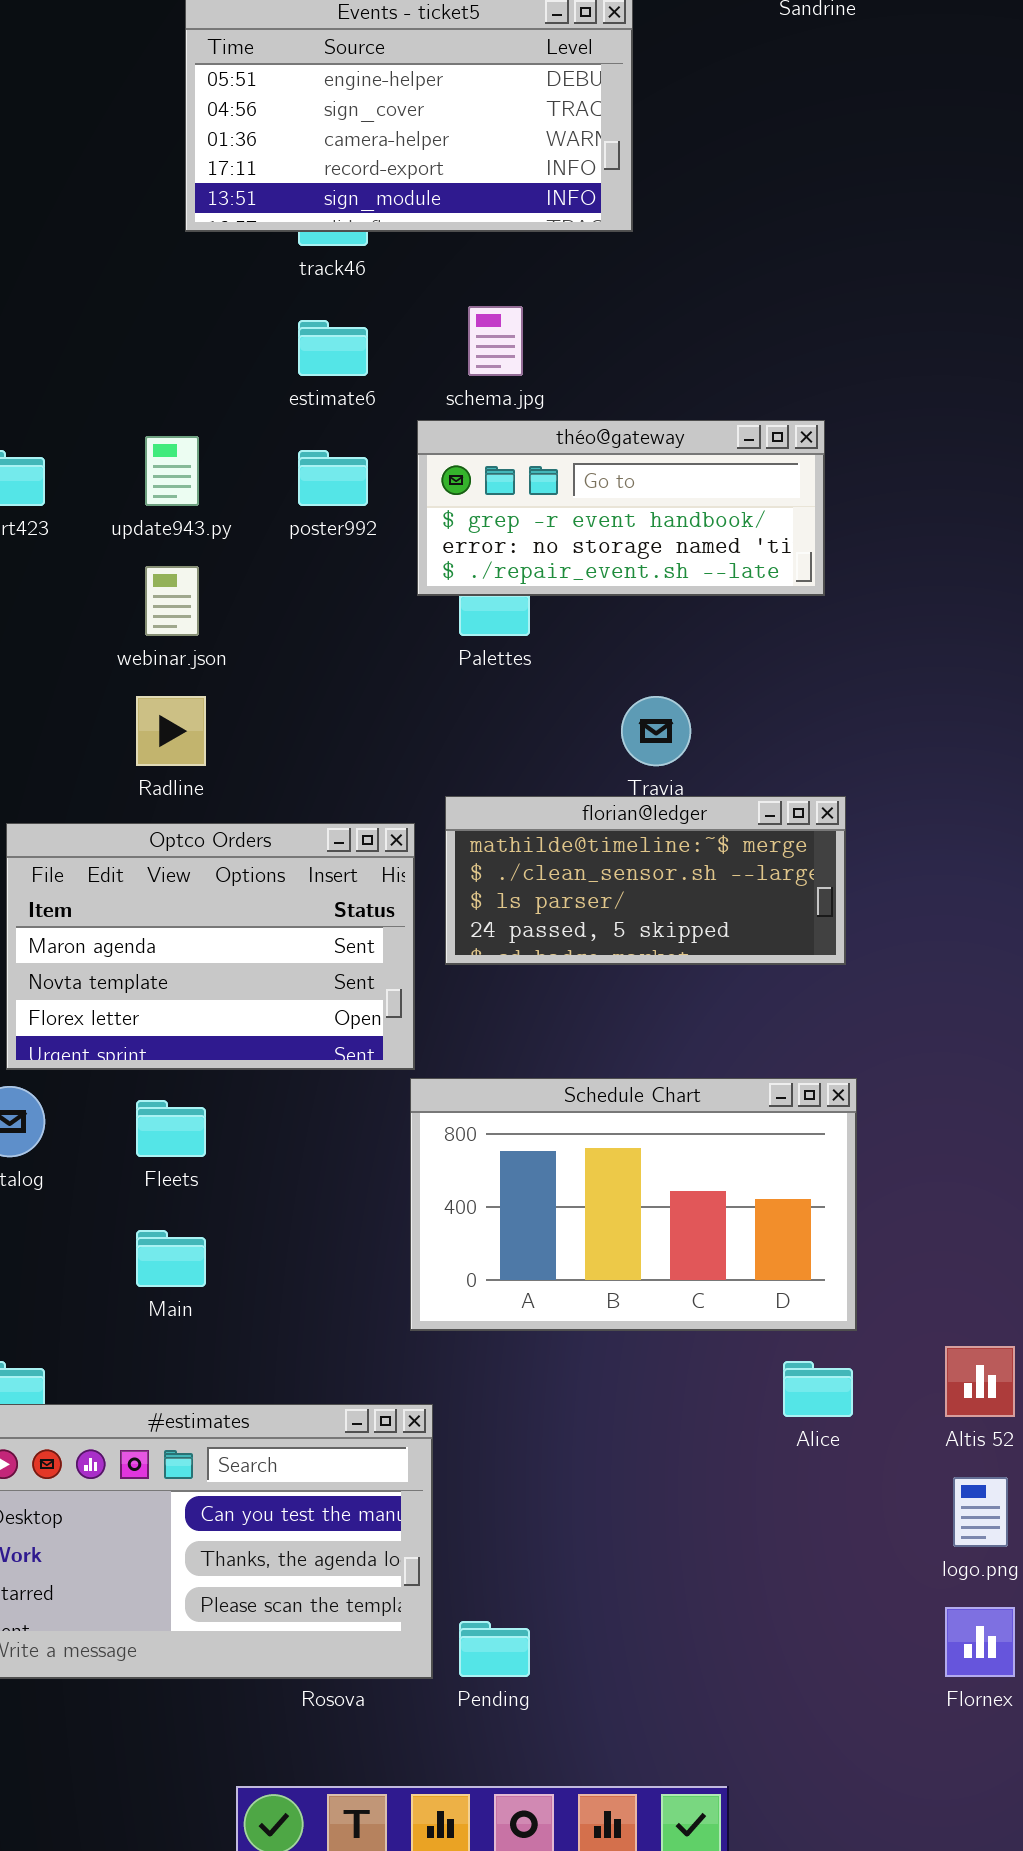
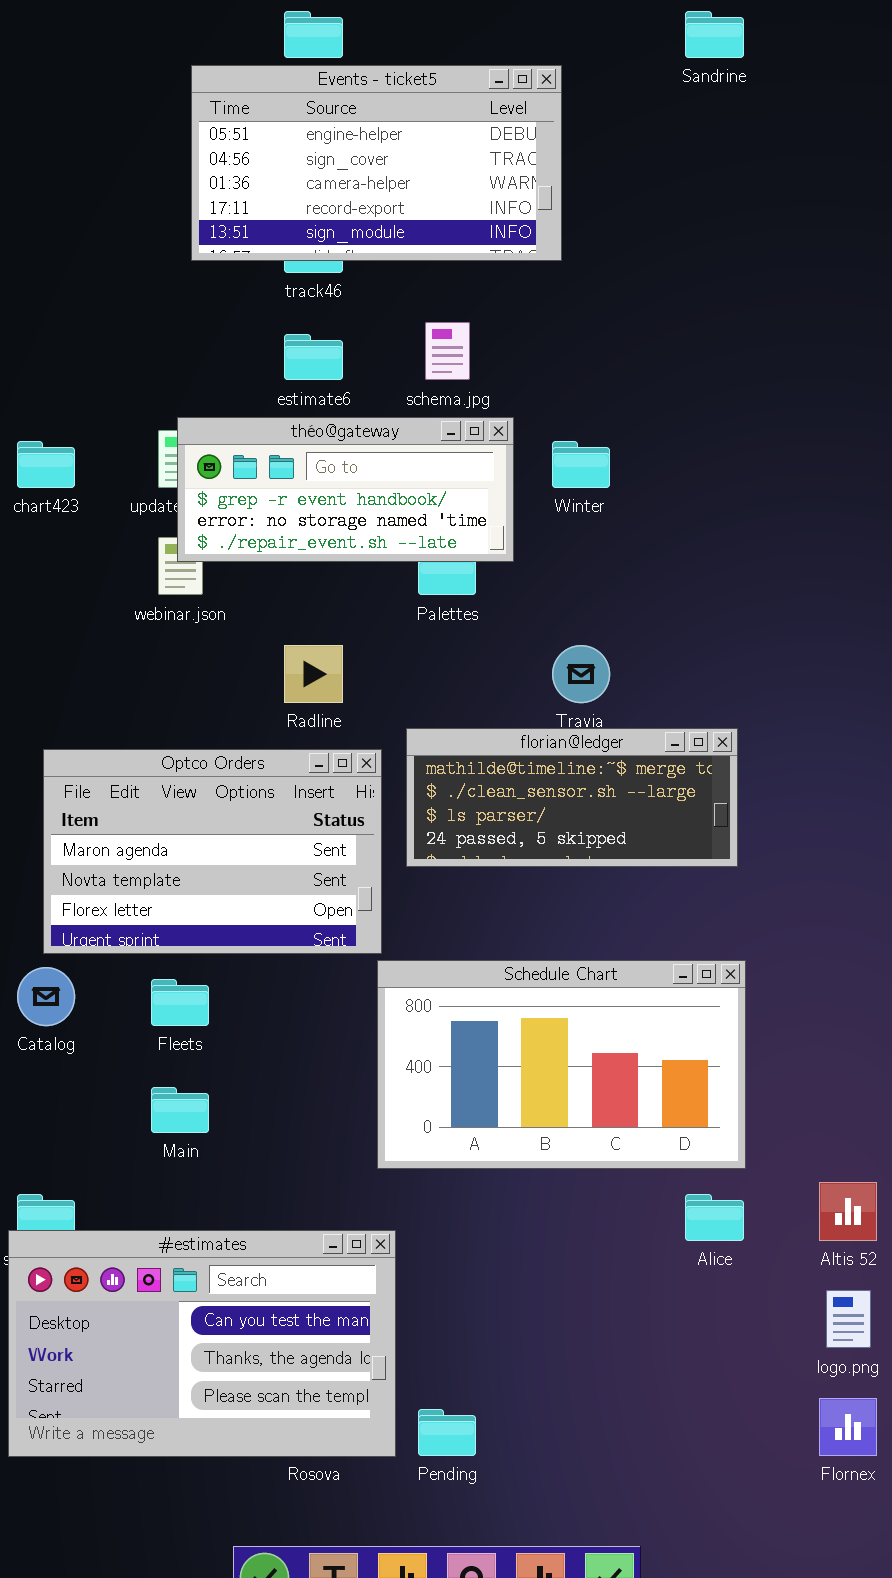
théo@gateway: [417,420,825,596] -> [177,417,514,562], moved
Radline: [136,696,206,766] -> [284,645,343,703], moved

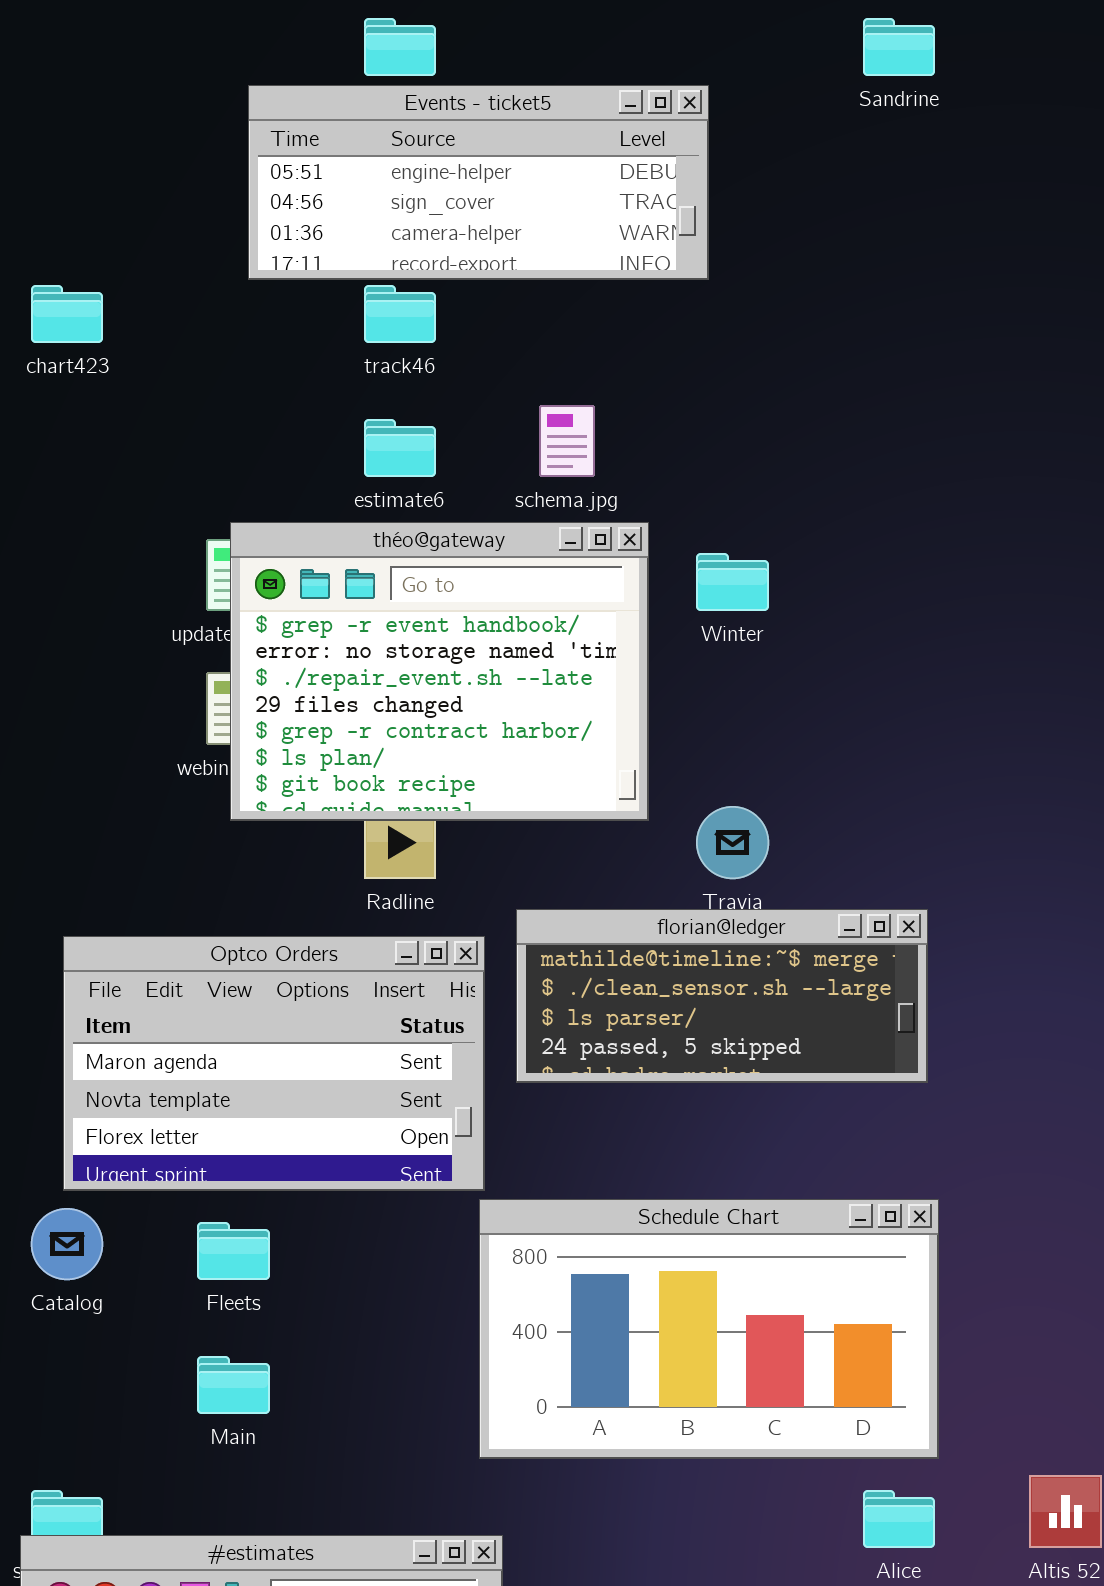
Events - ticket5: [191,65,562,261] -> [248,85,709,280], resized
théo@gateway: [177,417,514,562] -> [230,522,649,821], resized
chart423: [17,441,75,488] -> [31,285,103,343], moved

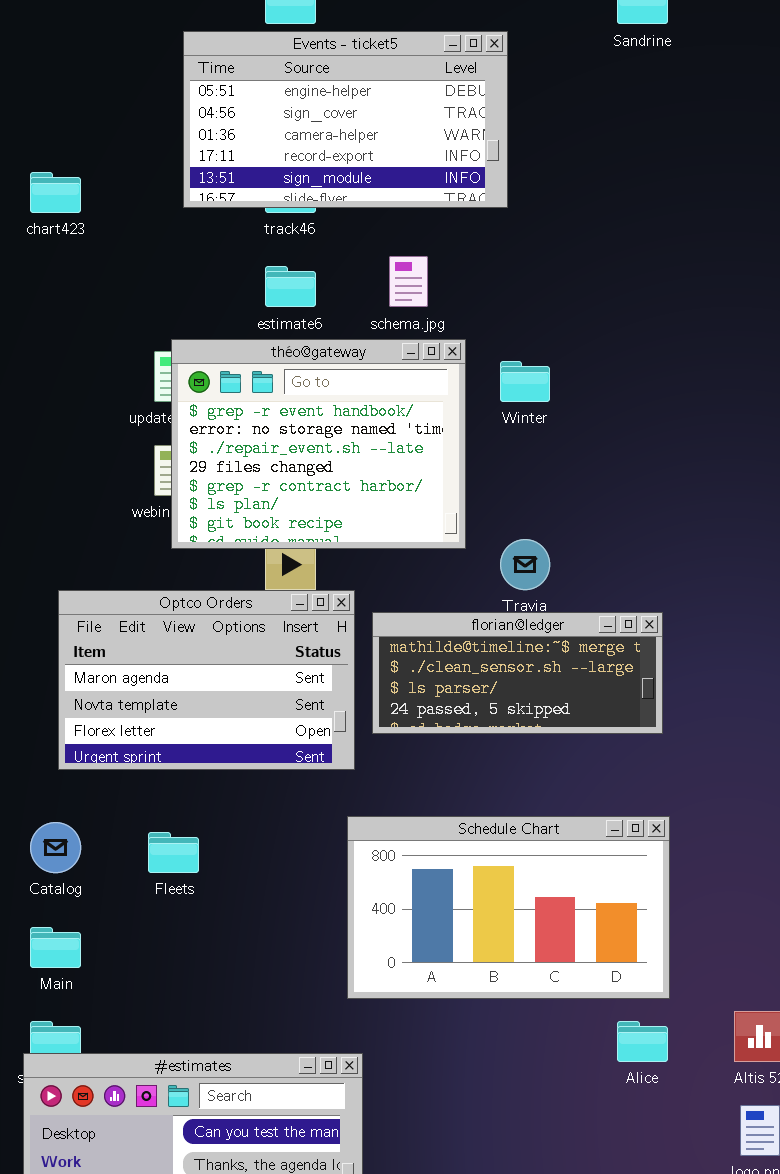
Events - ticket5: [248,85,709,280] -> [183,31,508,208], resized
Optco Orders: [63,936,485,1191] -> [58,590,355,770], moved
Main: [197,1356,270,1414] -> [30,927,81,968], moved

